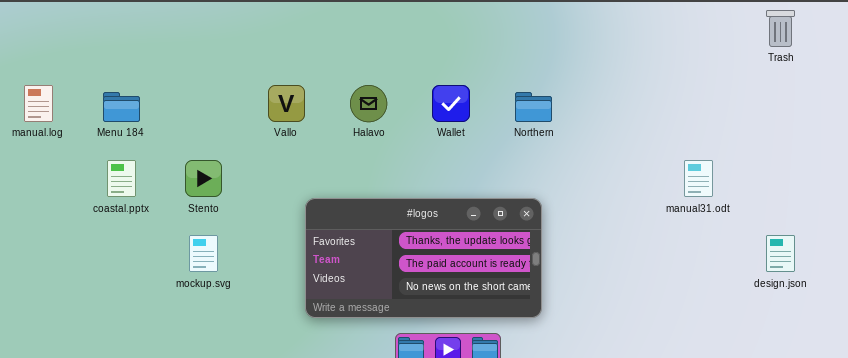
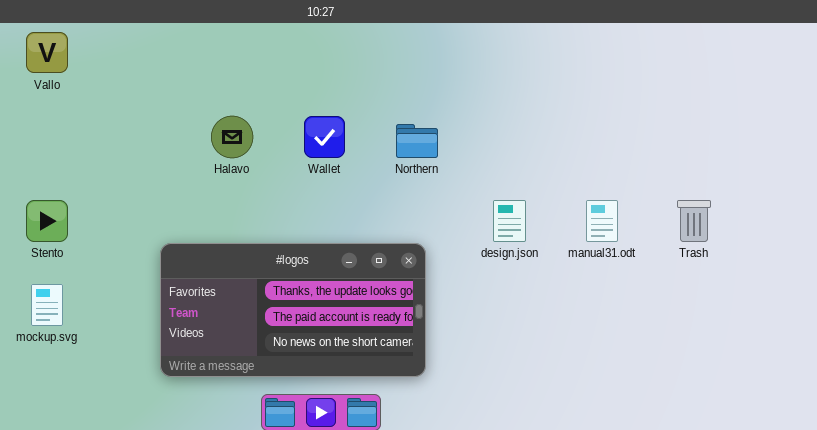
Trash: [766,10,795,47] -> [677,200,711,242], moved
Vallo: [268,85,305,122] -> [26,32,68,73], moved
design.json: [766,235,795,272] -> [493,200,526,242], moved

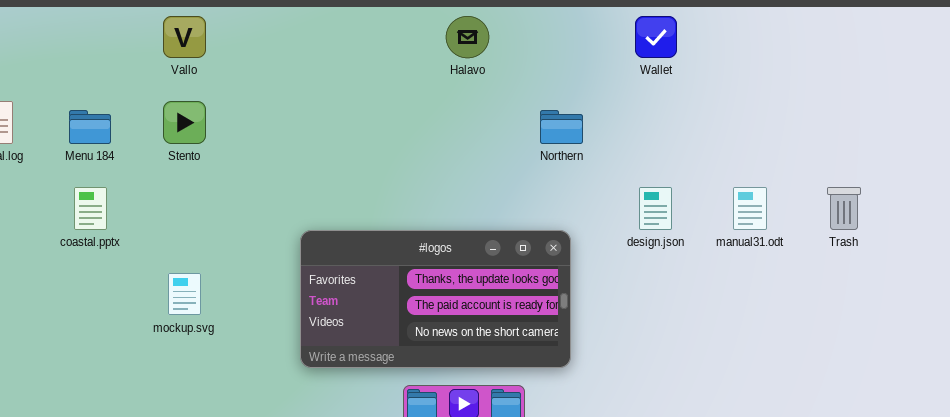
Halavo: [211,116,253,158] -> [446,16,489,58], moved
Wallet: [304,116,345,158] -> [635,16,677,58], moved
Stento: [26,200,68,242] -> [163,101,206,144], moved

